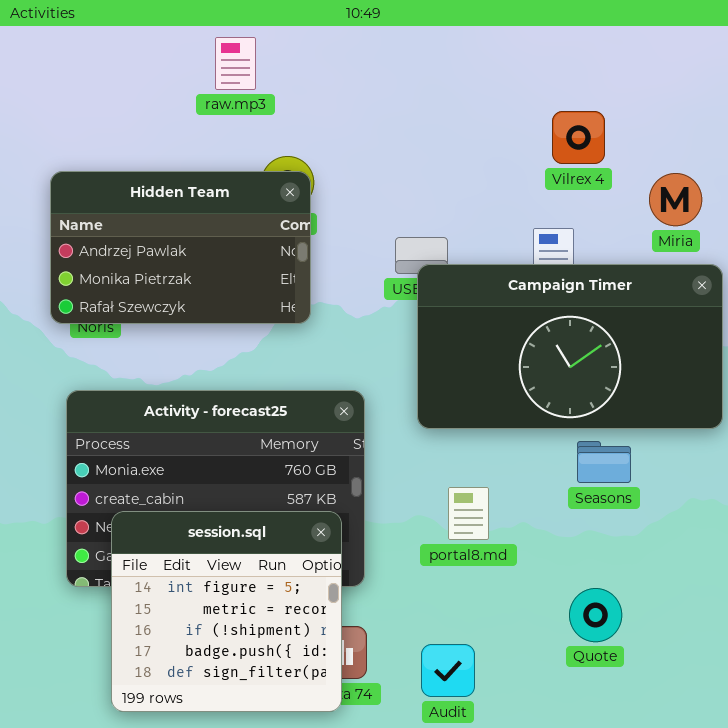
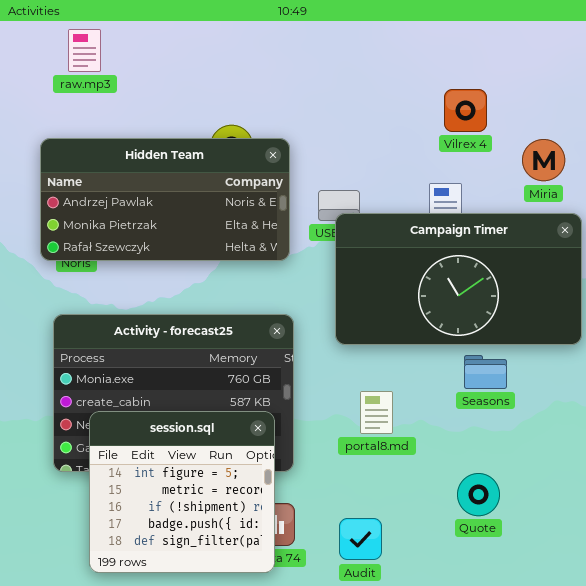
raw.mp3: [215,37,256,90] -> [68,29,101,72], moved
Hidden Team: [50,171,311,324] -> [40,138,290,261], resized

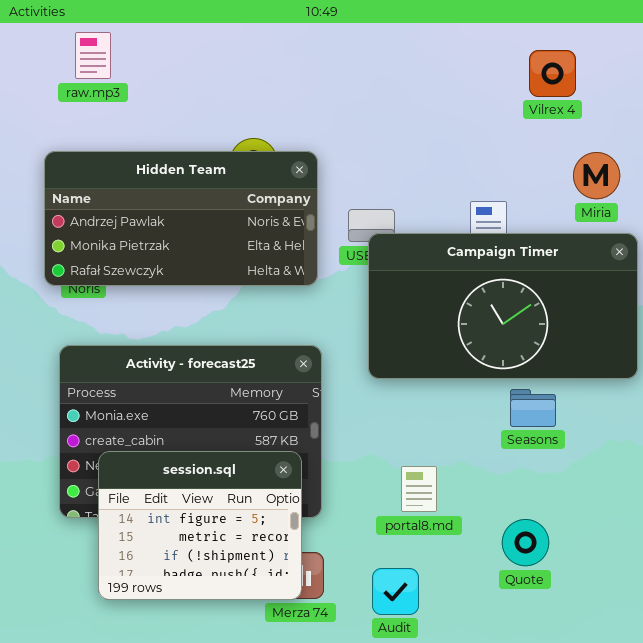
Vilrex 4: [444,89,487,132] -> [529,50,576,97], moved
portal8.md: [360,391,393,434] -> [401,466,437,512], moved
session.sql: [89,411,275,573] -> [98,451,302,600], resized

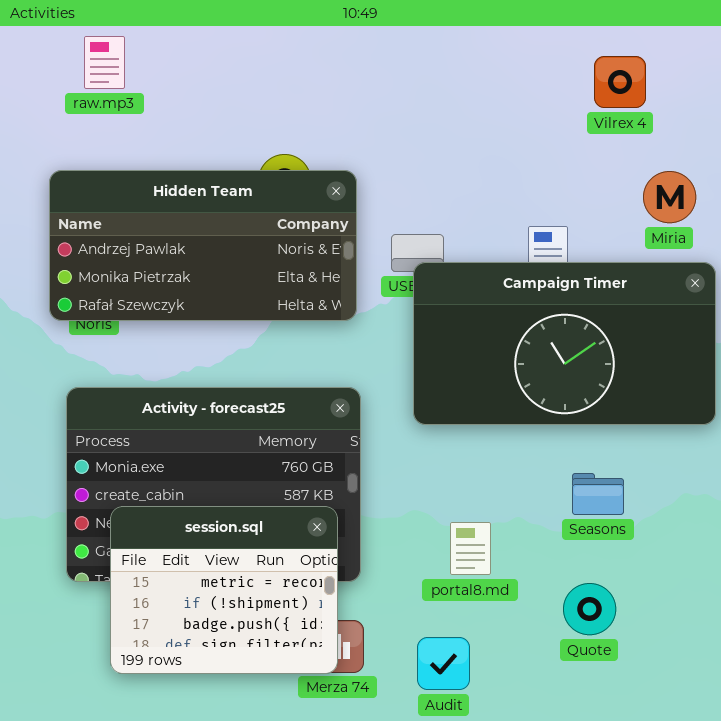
Seasons: [510,389,556,427] -> [572,473,624,515], moved
session.sql: [98,451,302,600] -> [110,506,338,674], scrolled down 1 row

